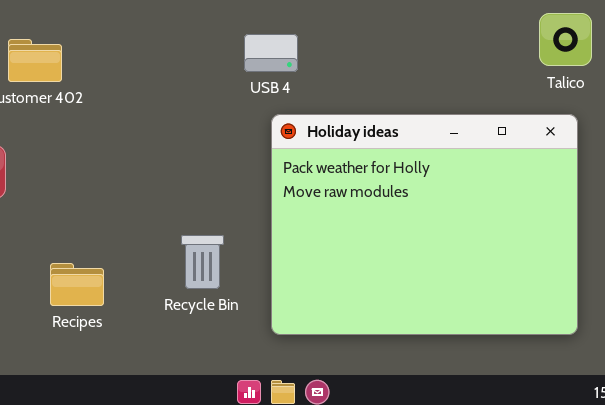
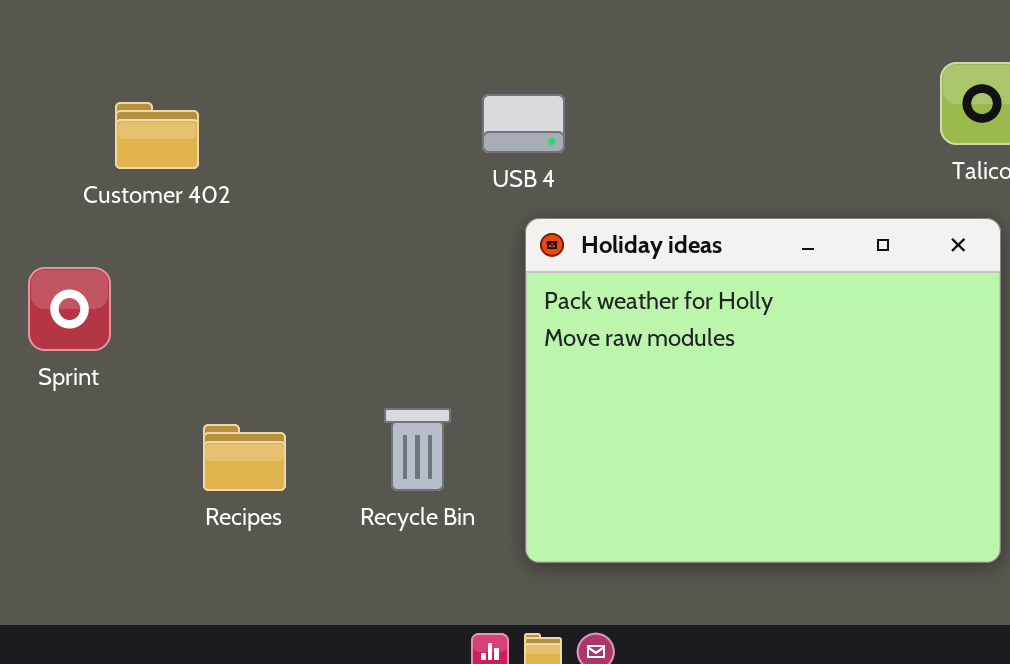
Recipes: [50,263,104,306] -> [203,424,286,491], moved

